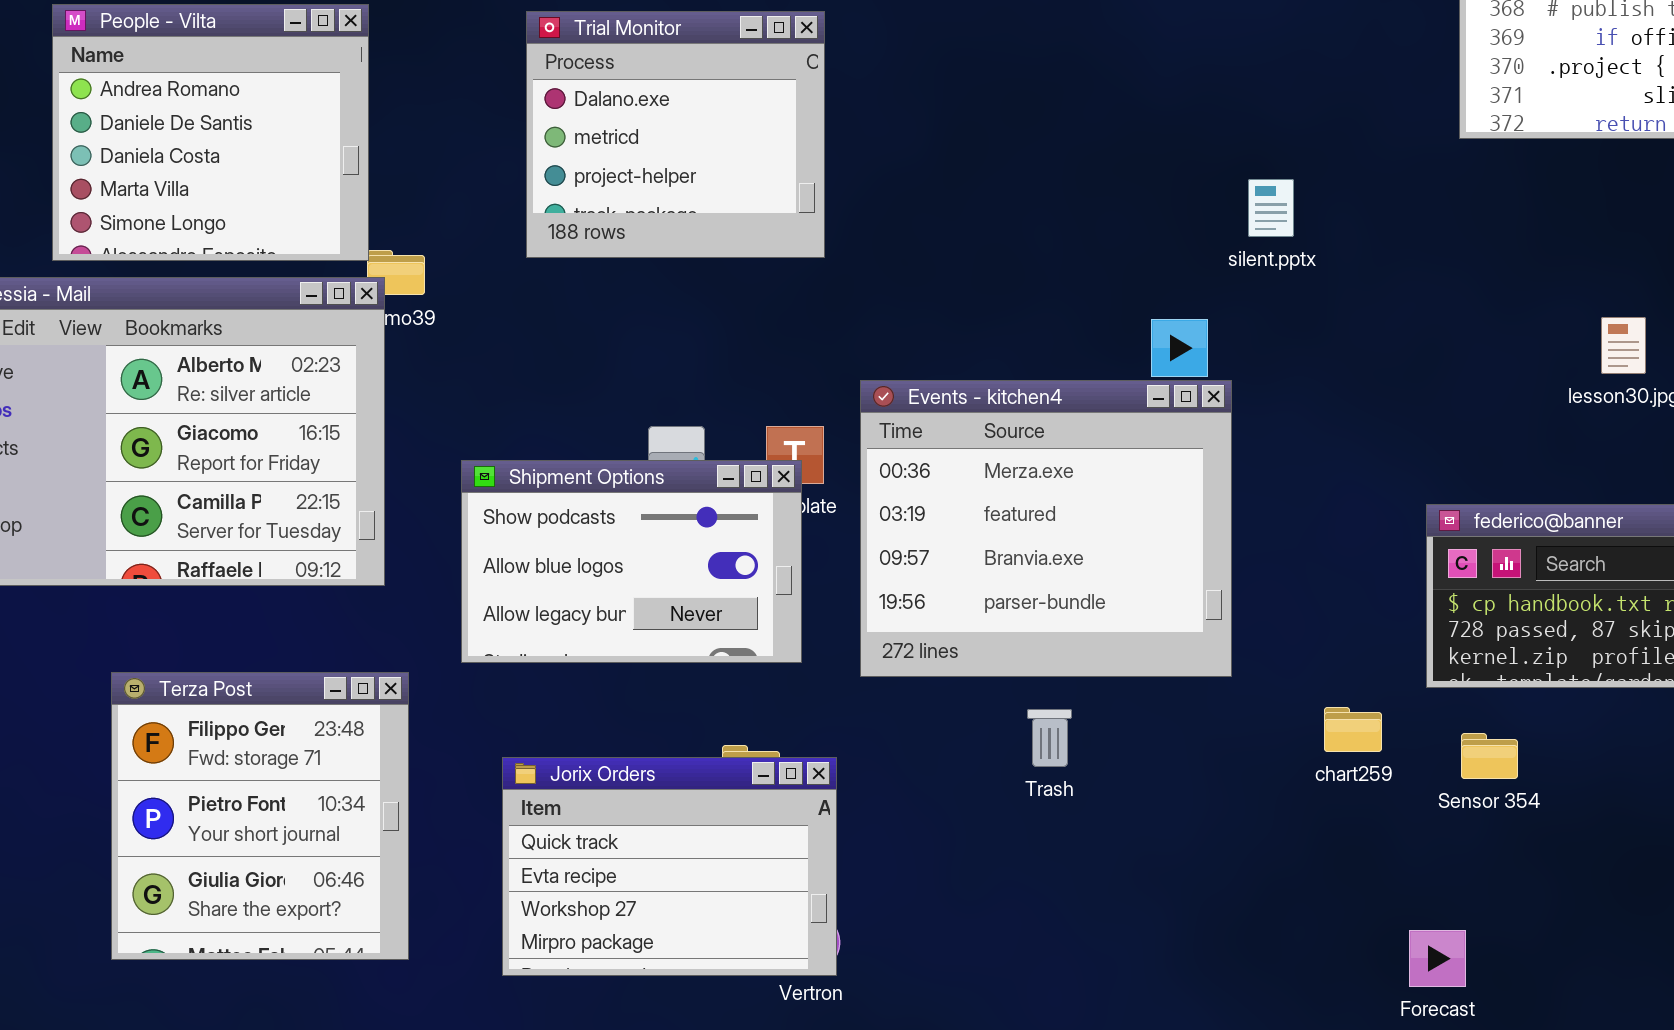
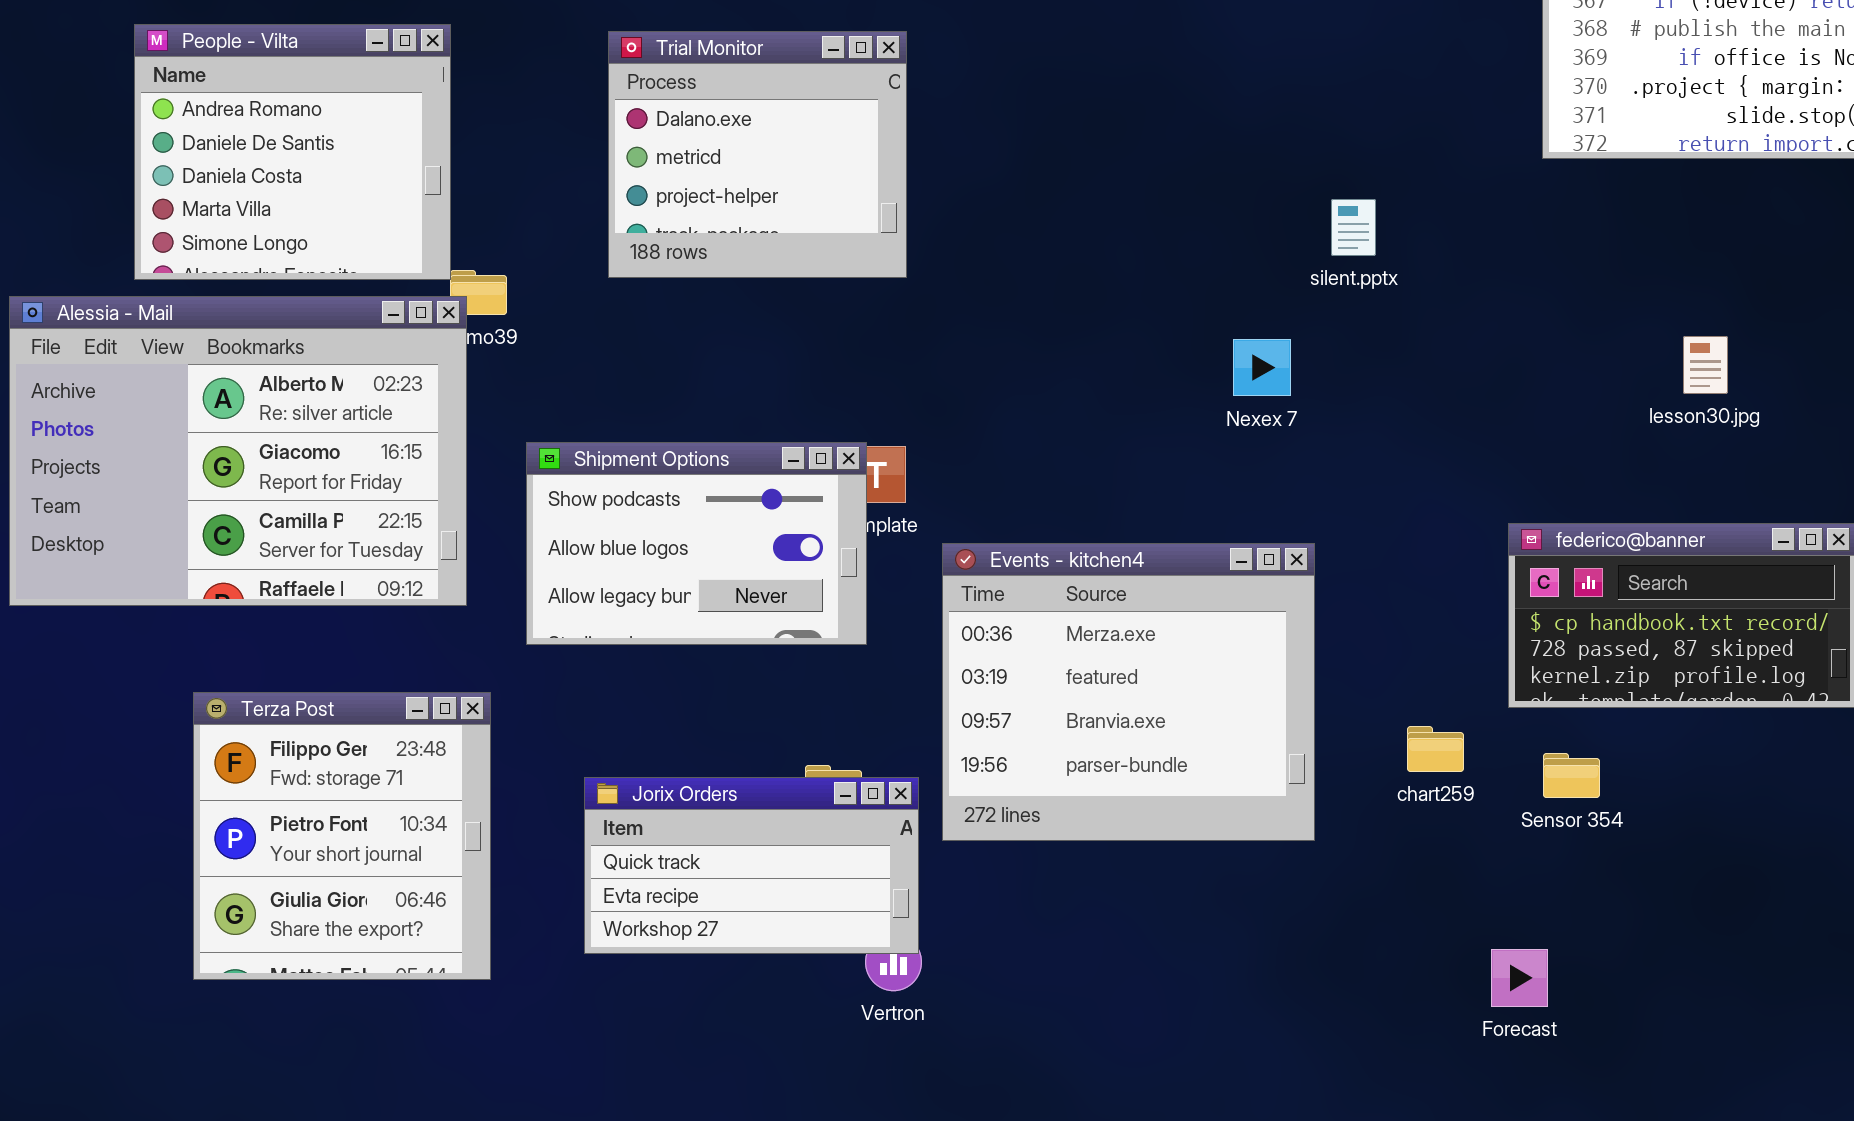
Events - kitchen4: [860,380,1232,677] -> [942,543,1315,841], moved
Shipment Options: [461,460,802,663] -> [526,442,867,645], moved
Jorix Orders: [502,757,837,976] -> [584,777,919,954], resized

